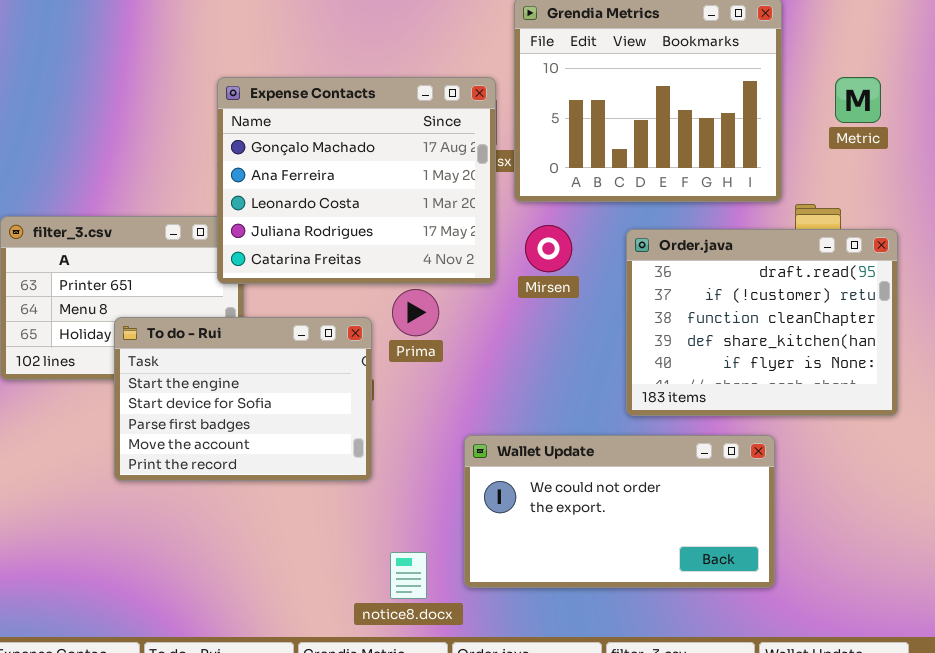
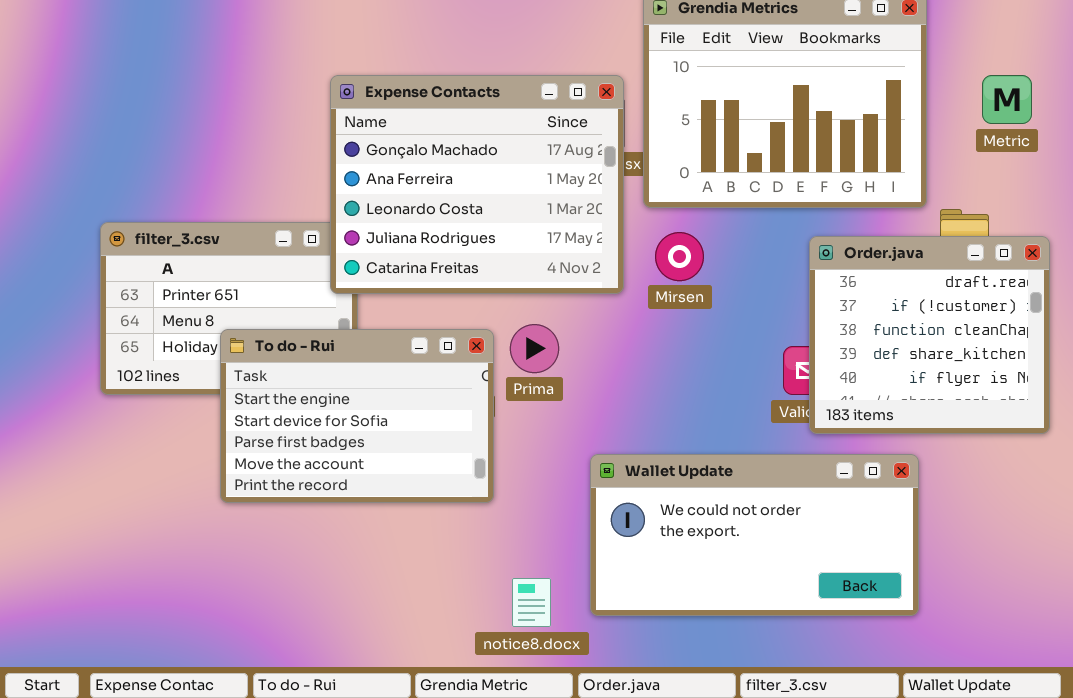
Order.java: [626,229,898,416] -> [809,236,1050,434], resized
Prima: [392,289,439,336] -> [510,324,559,373], moved

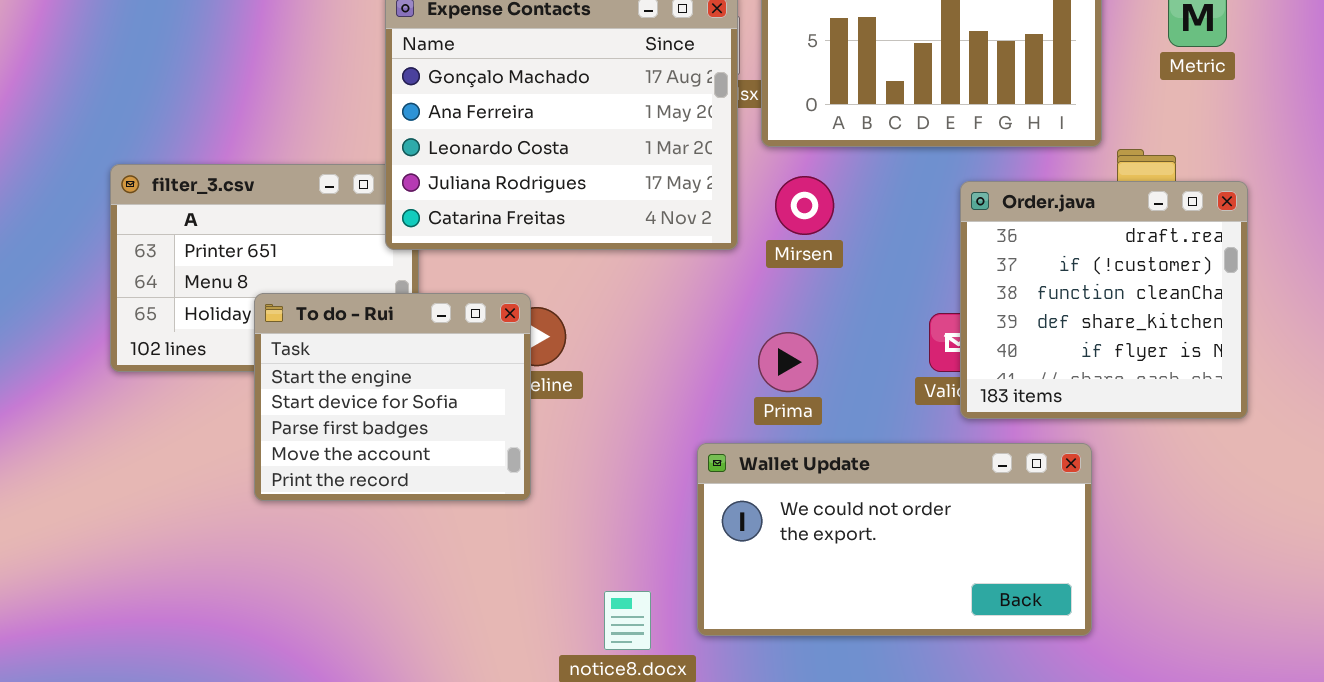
Prima: [510,324,559,373] -> [758,332,818,392], moved
To do - Rui: [220,329,494,503] -> [254,293,531,501], resized

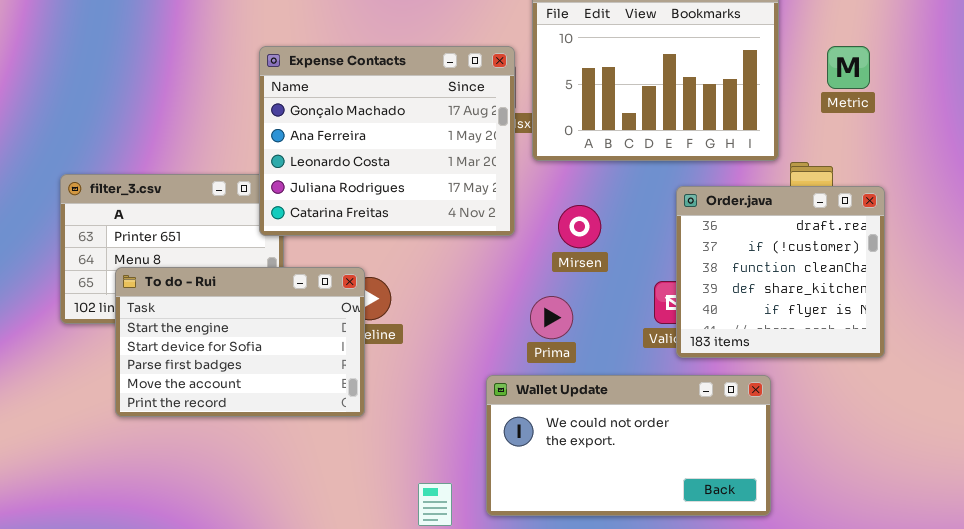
Mirsen: [775,176,834,235] -> [558,205,601,248], moved
To do - Rui: [254,293,531,501] -> [115,267,365,417], resized

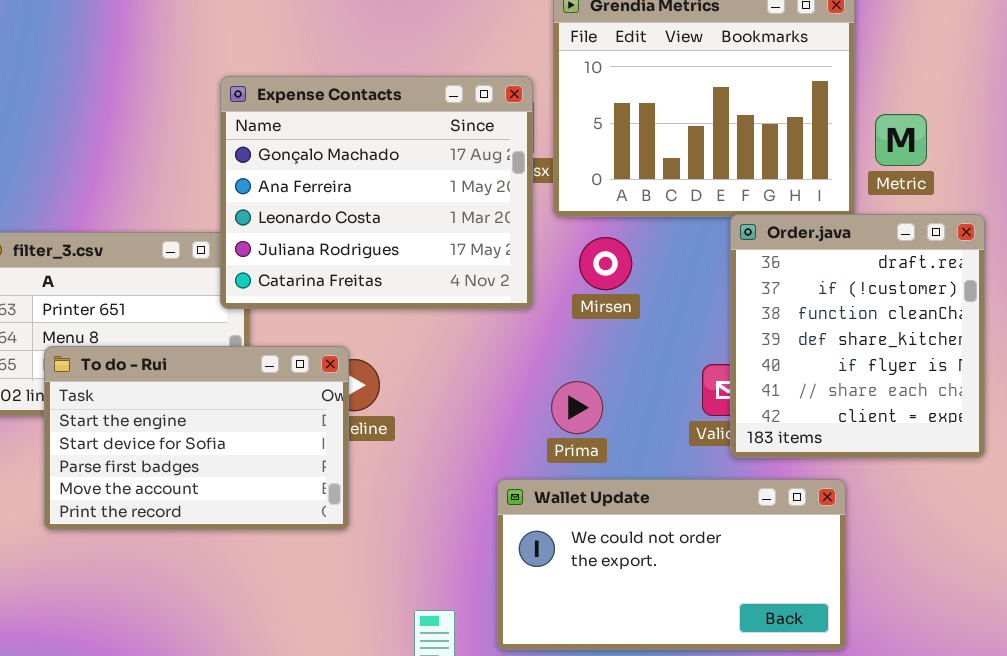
Metric: [827,46,870,89] -> [875,114,927,166], moved
Order.java: [676,186,885,358] -> [730,214,985,458], resized
Mirsen: [558,205,601,248] -> [579,237,632,290], moved

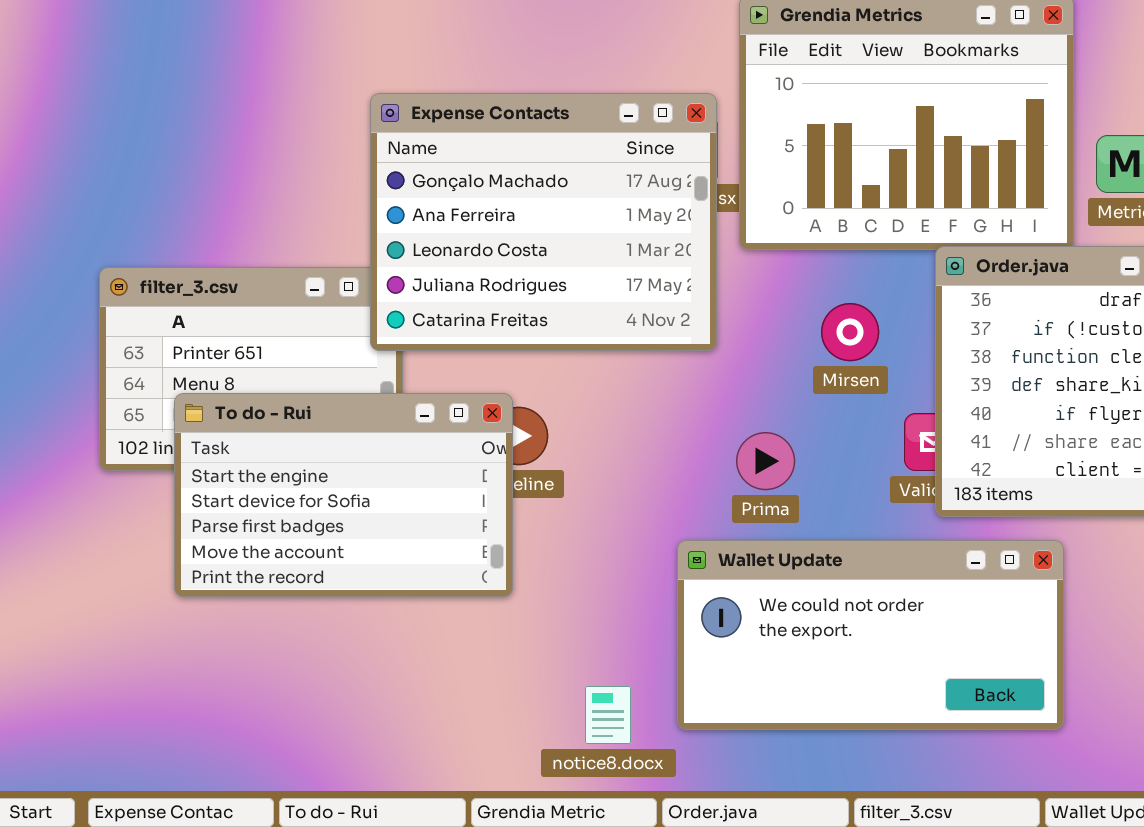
Mirsen: [579,237,632,290] -> [821,303,879,361], moved

